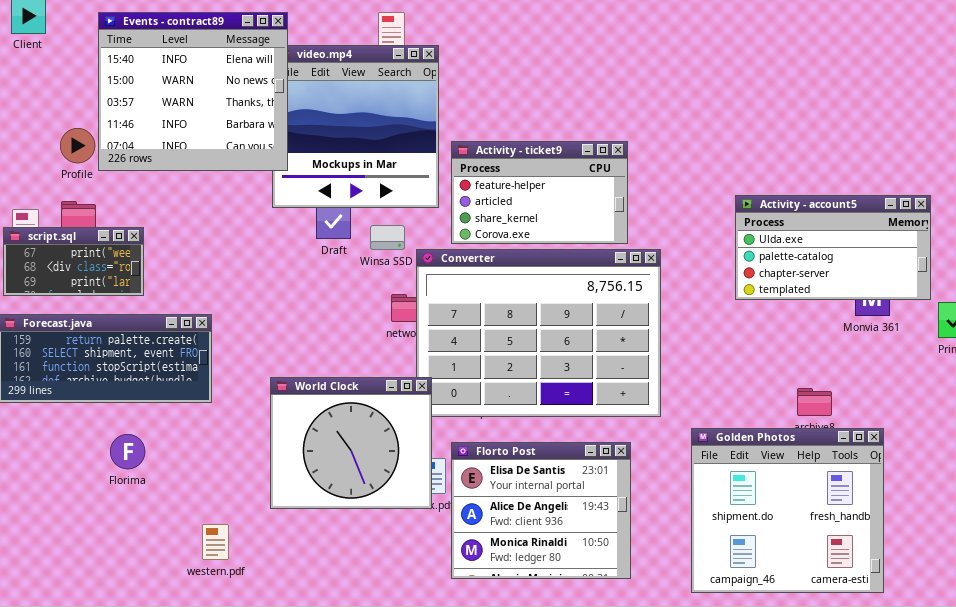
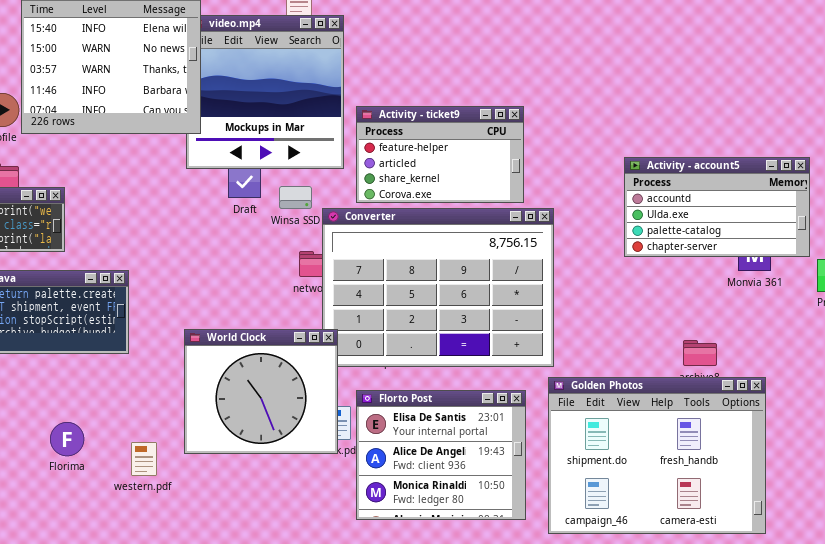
Activity - account5: [735,195,931,300] -> [624,157,810,257], scrolled up 1 row
Golden Photos: [691,428,884,593] -> [548,377,766,534], resized
Florima: [110,434,145,469] -> [50,422,84,456], moved
western.pdf: [202,524,229,560] -> [131,442,157,476], moved

